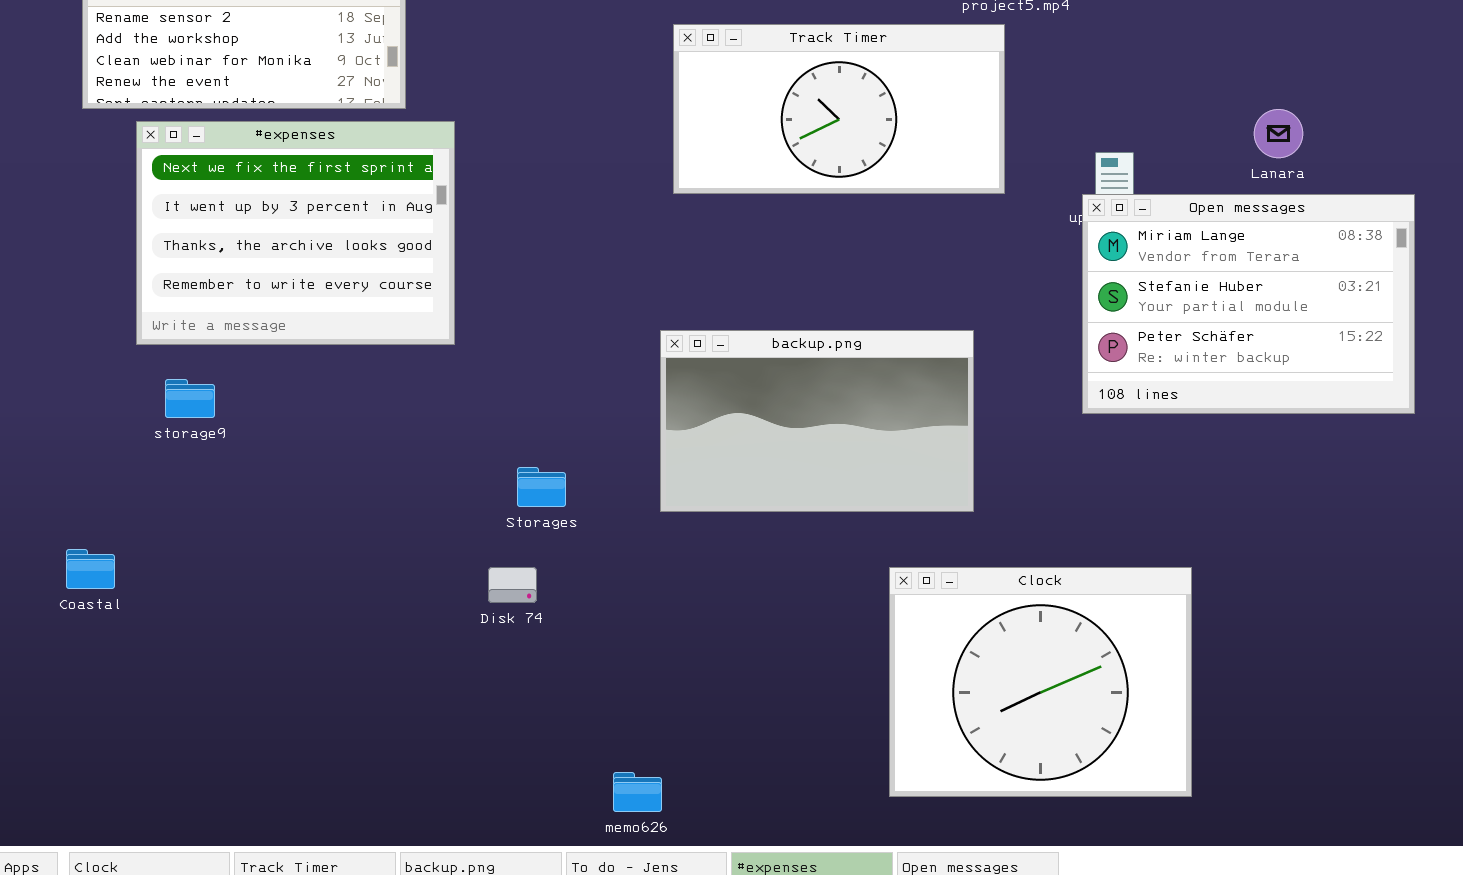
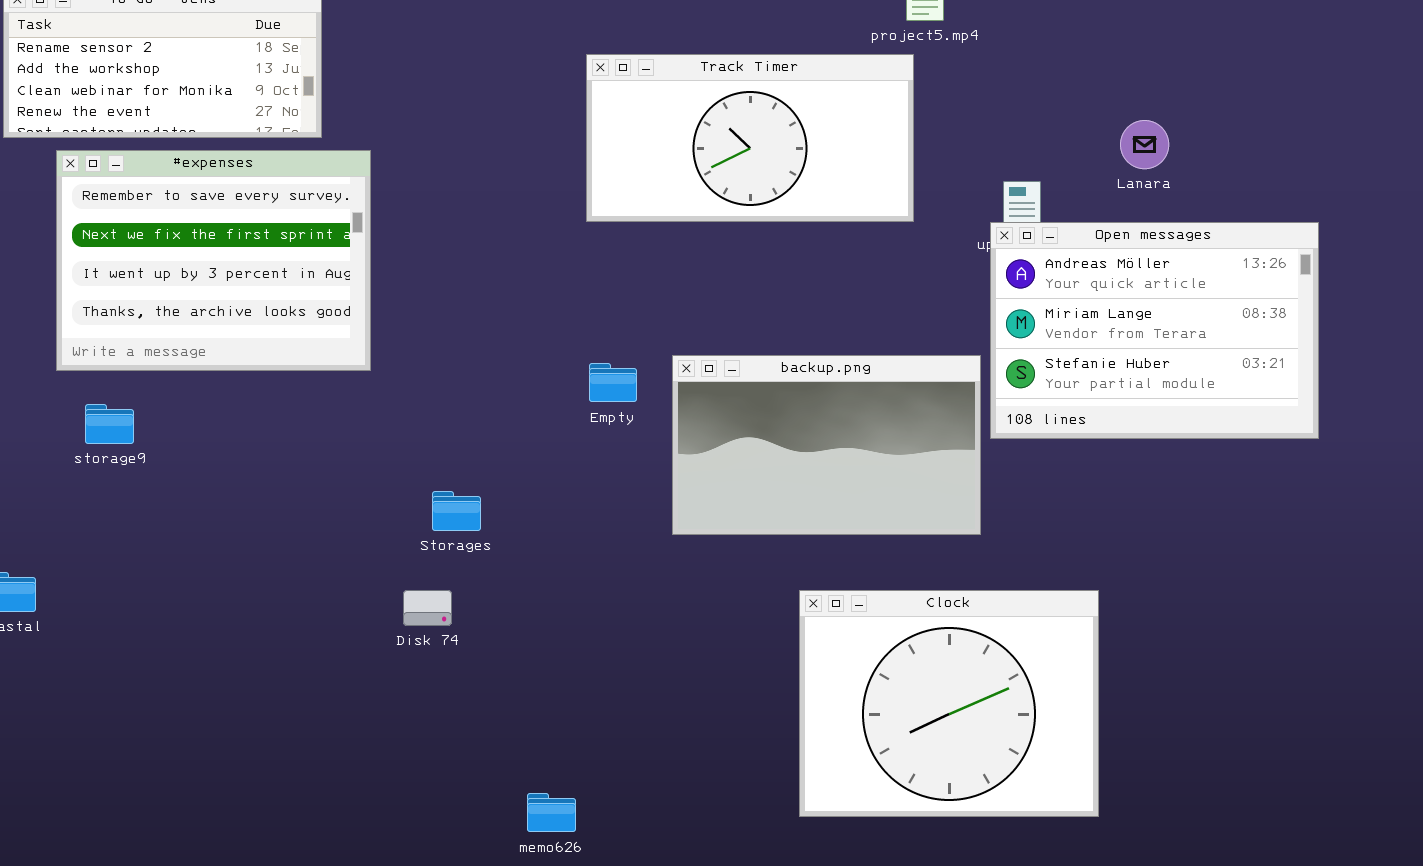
Lanara: [1254,109,1303,158] -> [1120,120,1169,169], moved
#expenses: [136,121,455,345] -> [56,150,371,371], scrolled up 1 row
Open messages: [1082,194,1415,414] -> [990,222,1319,439], scrolled up 1 row
backup.png: [660,330,974,512] -> [672,355,981,535], moved

